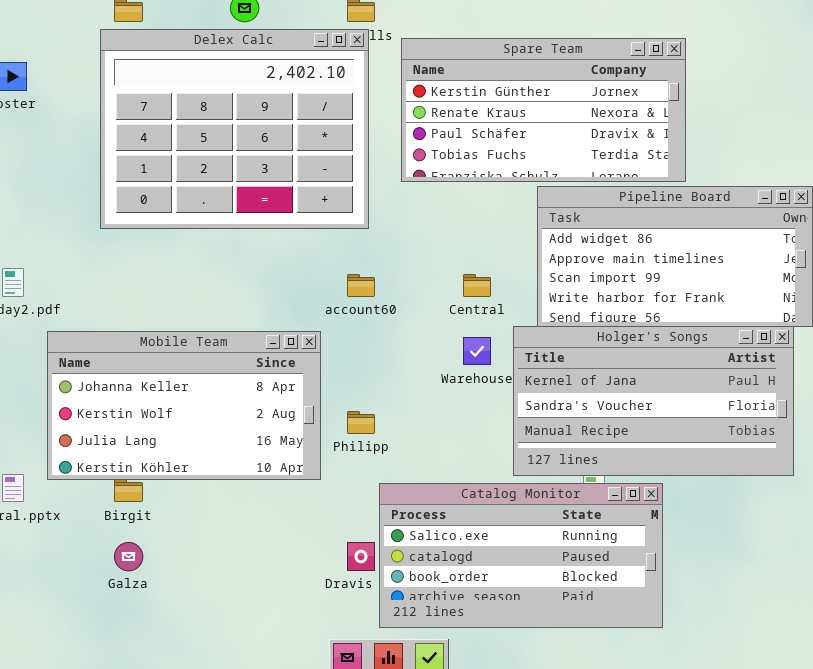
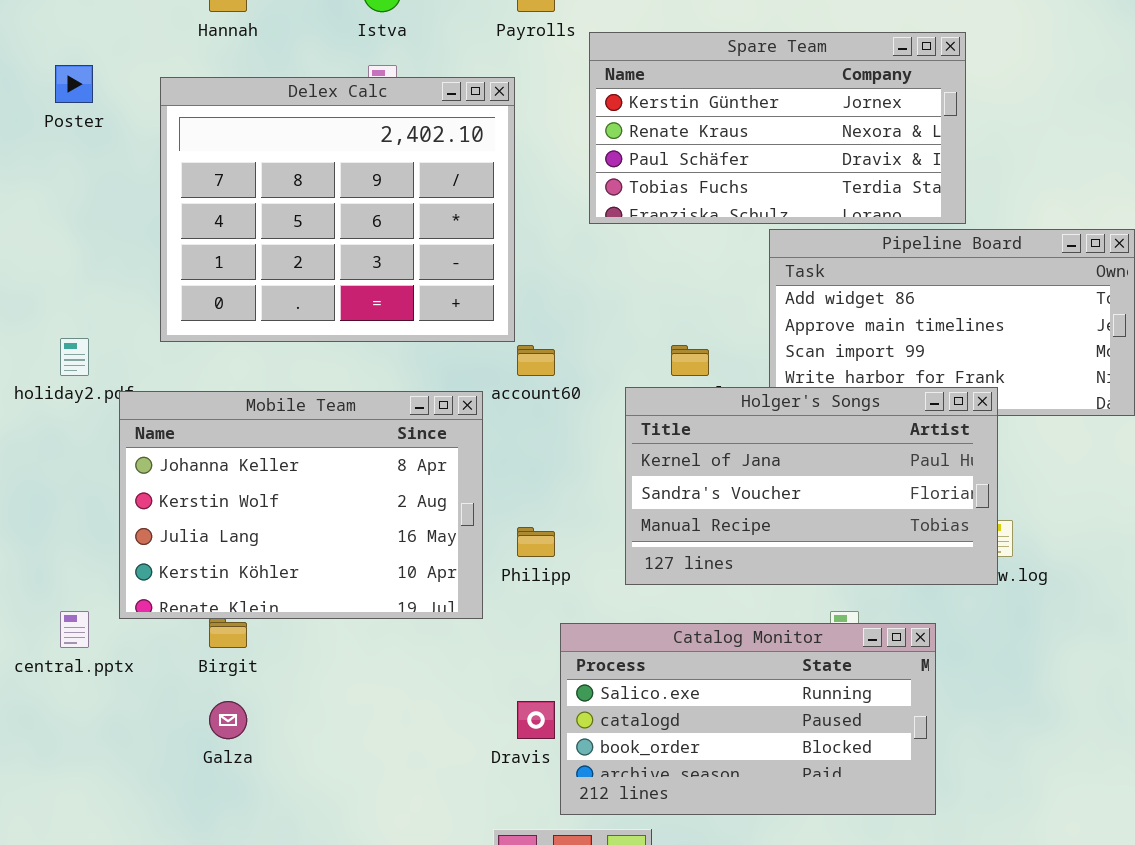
Delex Calc: [100,29,369,229] -> [160,77,515,342], moved
Holger's Songs: [513,326,794,476] -> [625,387,998,585], moved
Mobile Team: [47,331,321,480] -> [119,391,483,619], resized

